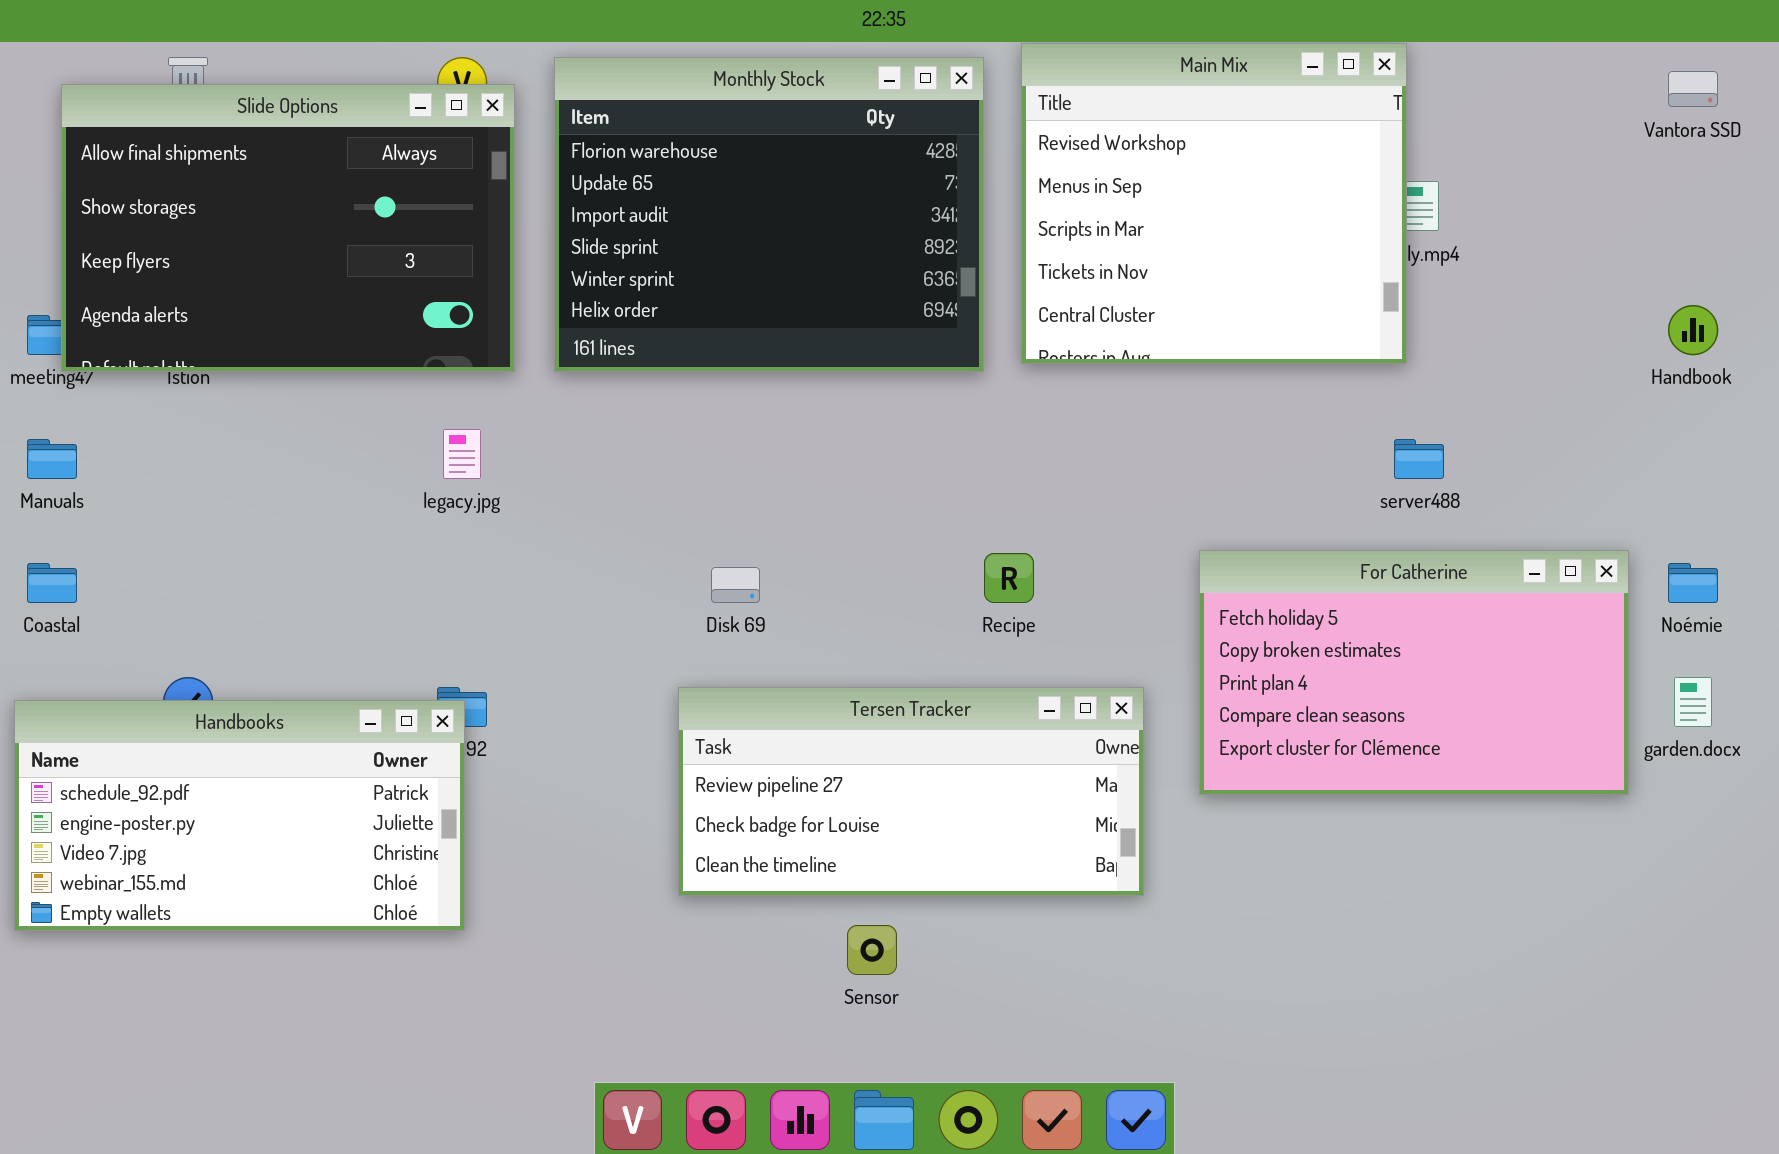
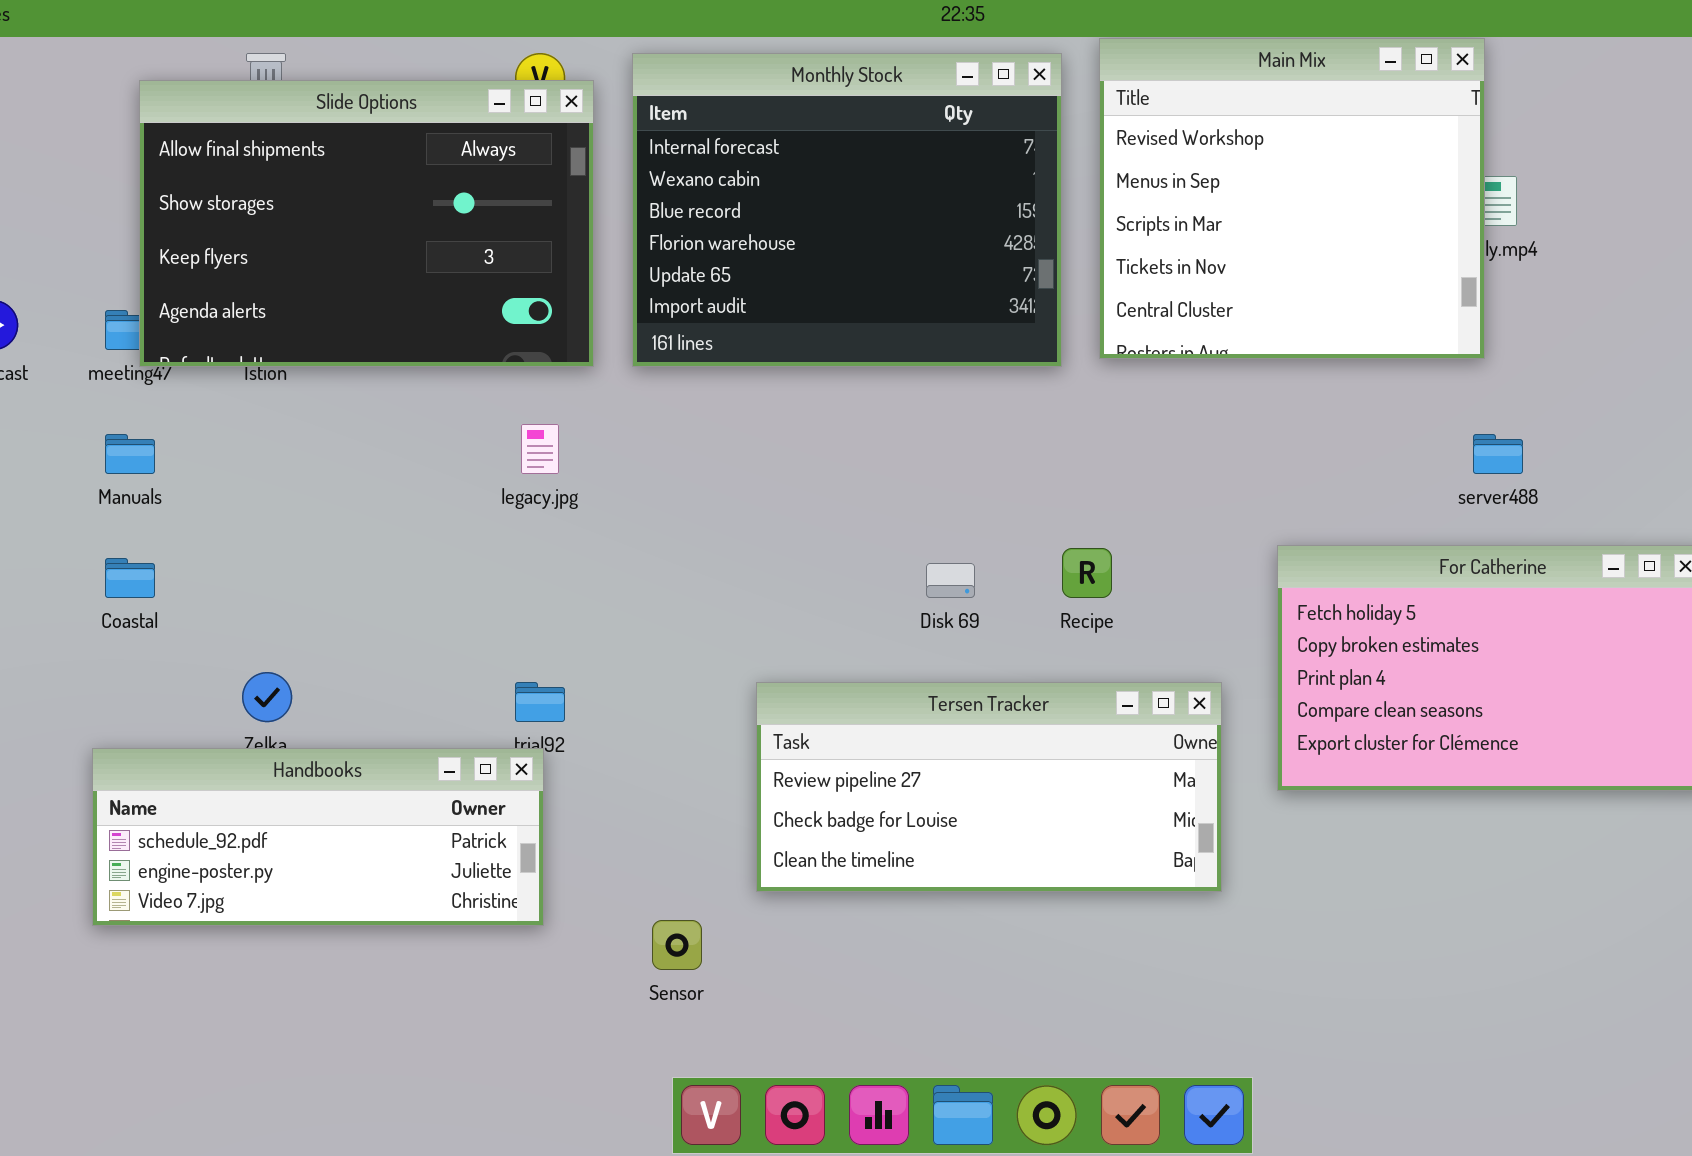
Monthly Stock: [554,57,984,372] -> [632,53,1062,367], scrolled up 3 rows
Disk 69: [711,567,760,603] -> [926,563,975,598], moved
Handbooks: [14,700,465,931] -> [92,748,544,926], resized
Sensor: [847,925,897,975] -> [652,920,702,970], moved

